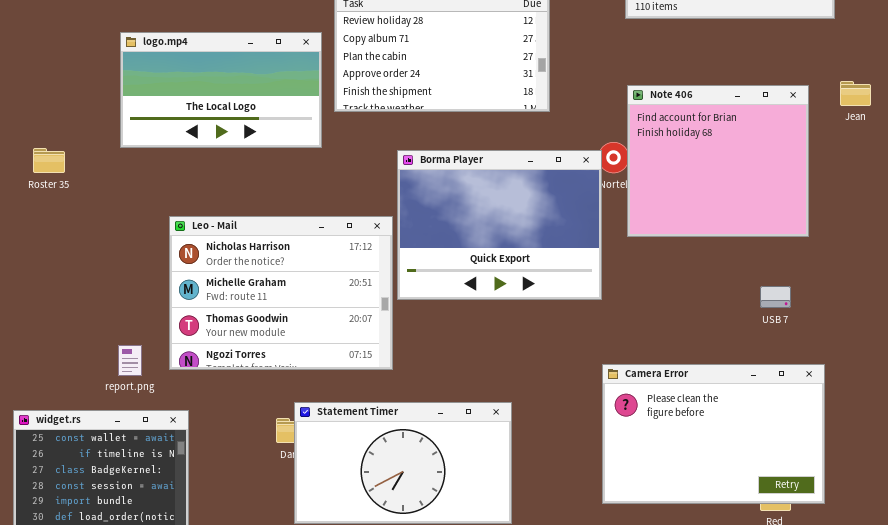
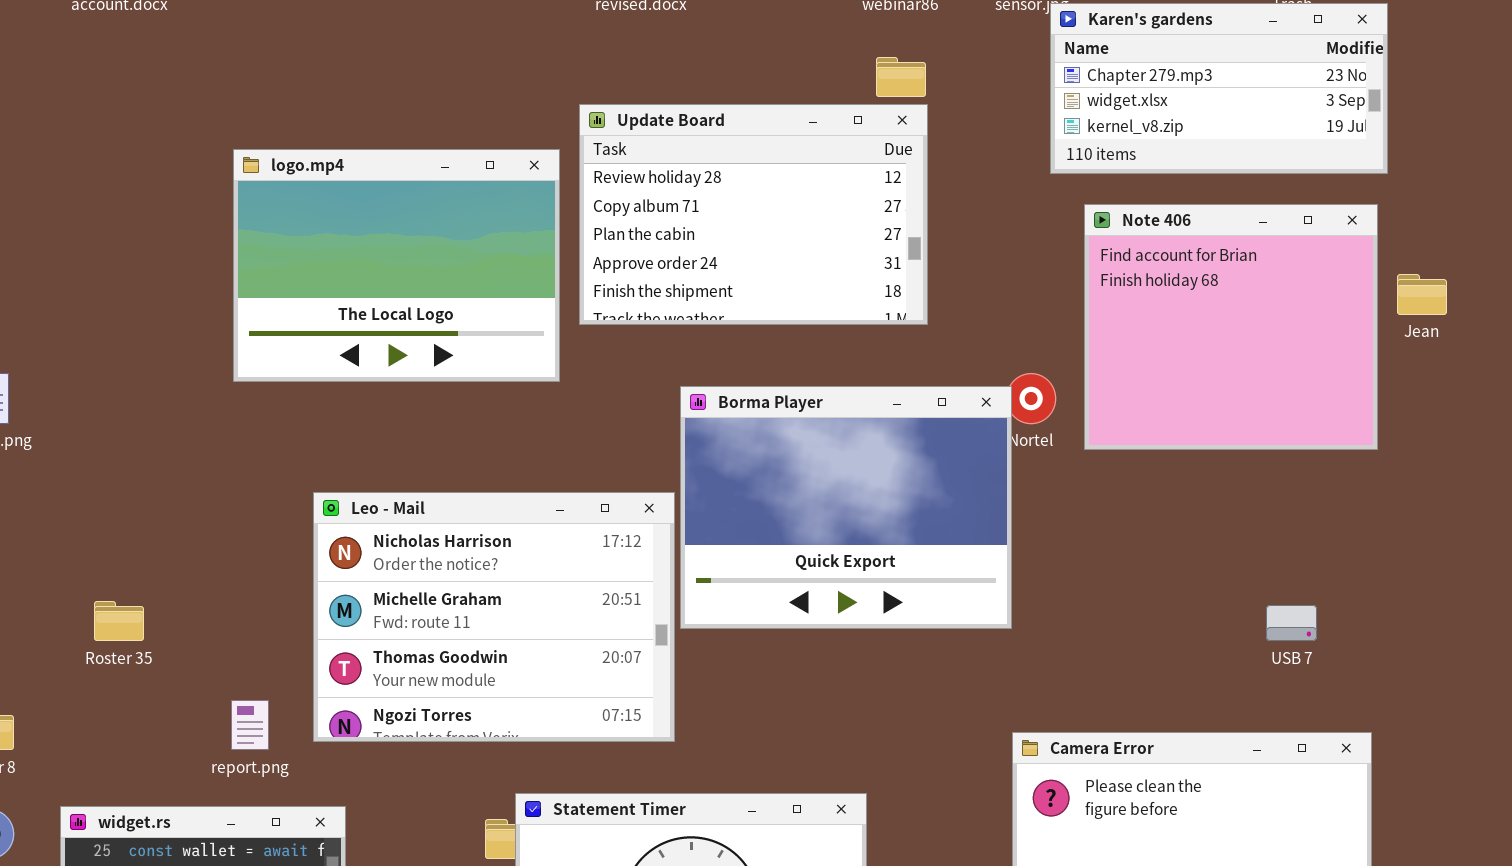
logo.mp4: [120,32,322,148] -> [233,149,560,382], resized
Note 406: [627,85,809,237] -> [1084,204,1378,450], moved
Roster 35: [33,148,65,173] -> [94,601,144,641], moved

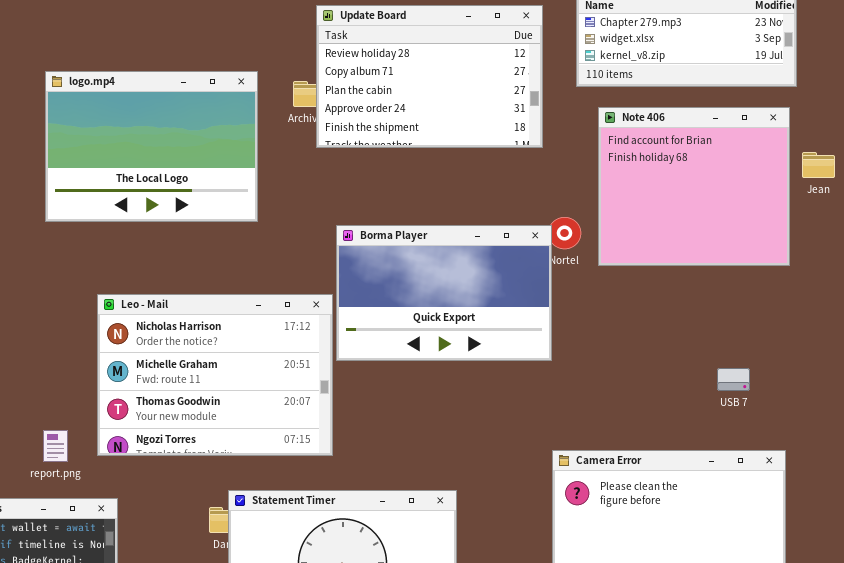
Update Board: [579,104,928,325] -> [316,5,543,148], moved
Borma Player: [680,386,1012,629] -> [336,225,552,361], resized

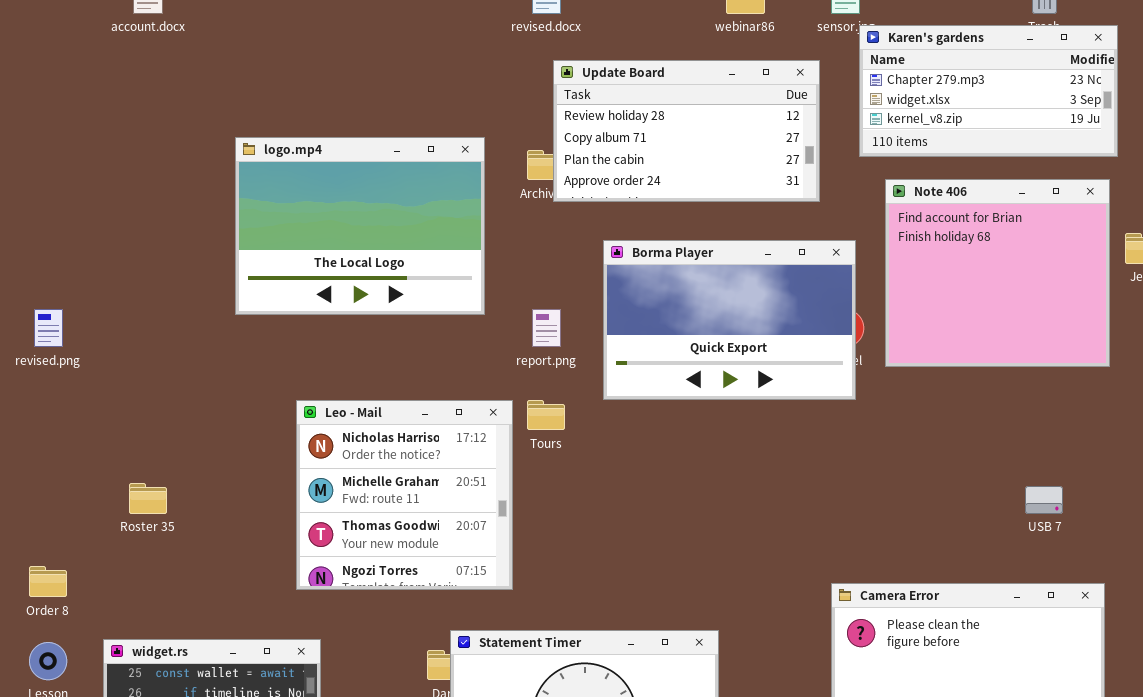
Update Board: [316,5,543,148] -> [553,60,820,202], resized
Borma Player: [336,225,552,361] -> [603,240,856,400], moved
Leo - Mail: [97,294,333,456] -> [296,400,513,590], resized
report.png: [43,430,68,462] -> [532,309,561,347], moved

